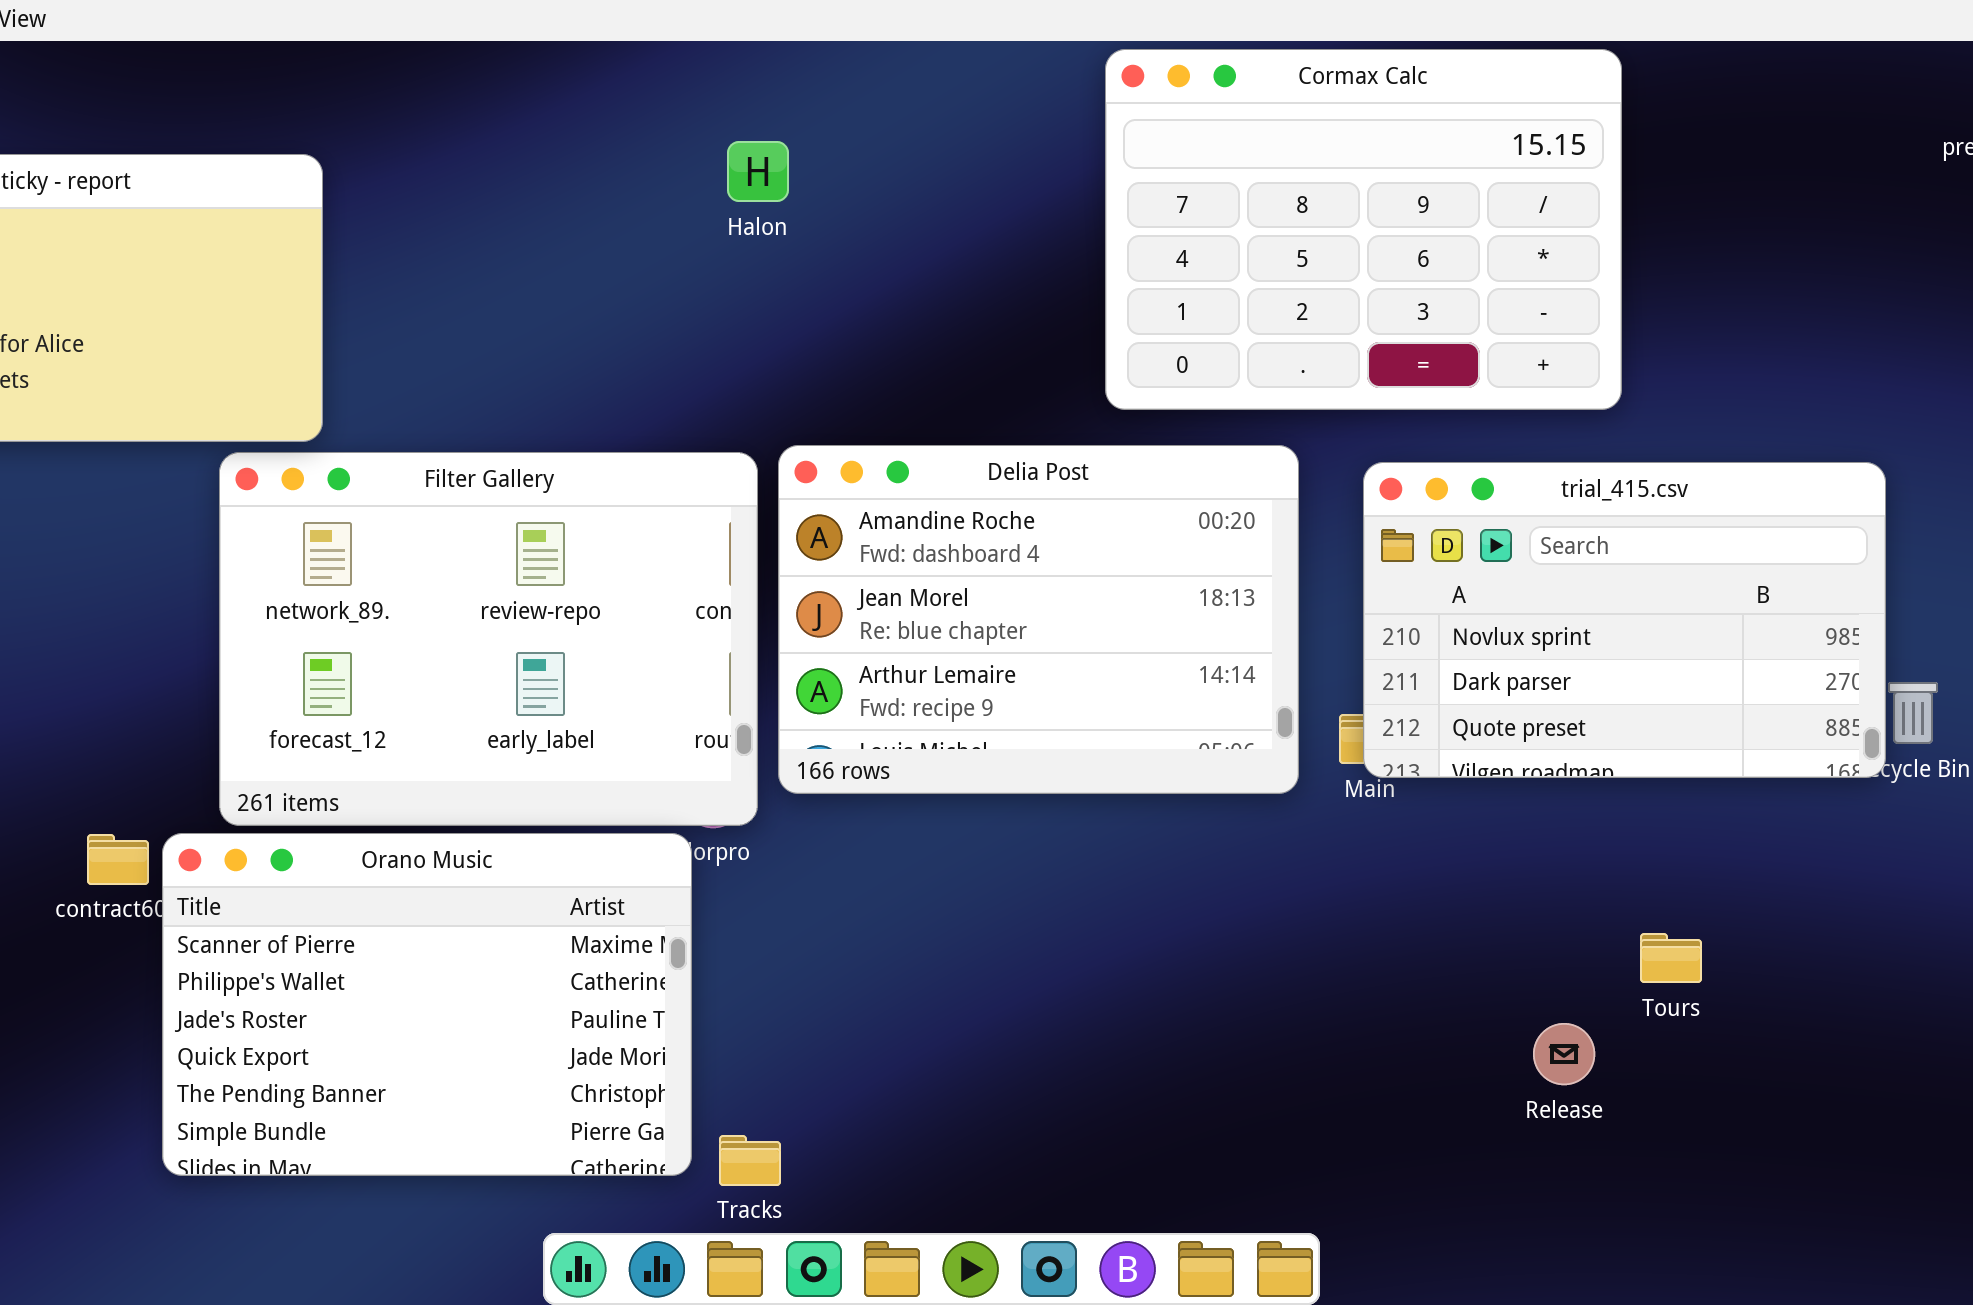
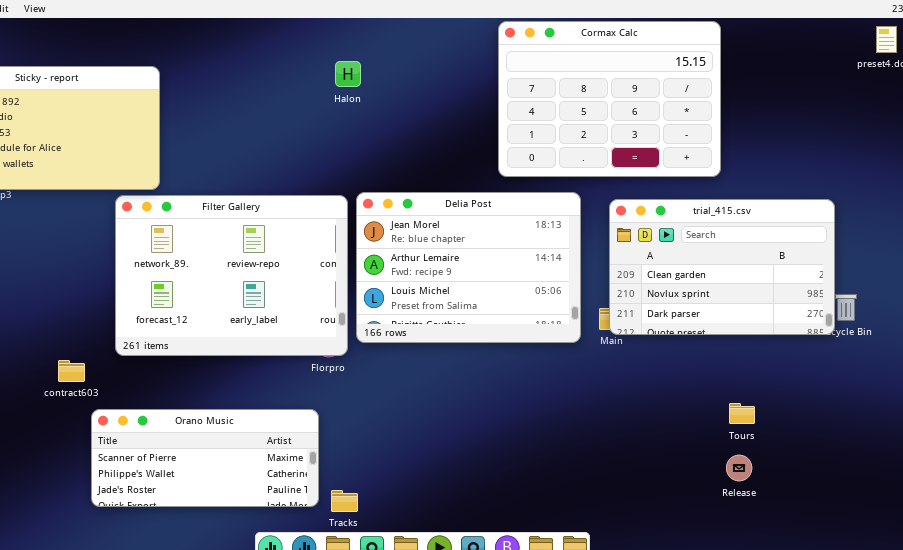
Delia Post: [778,445,1299,794] -> [356,192,581,343], scrolled down 1 row
trial_415.csv: [1363,462,1886,778] -> [609,199,835,335], scrolled up 1 row
Orano Music: [162,833,692,1176] -> [91,409,319,507], resized
Release: [1533,1023,1595,1085] -> [726,455,752,481], moved

